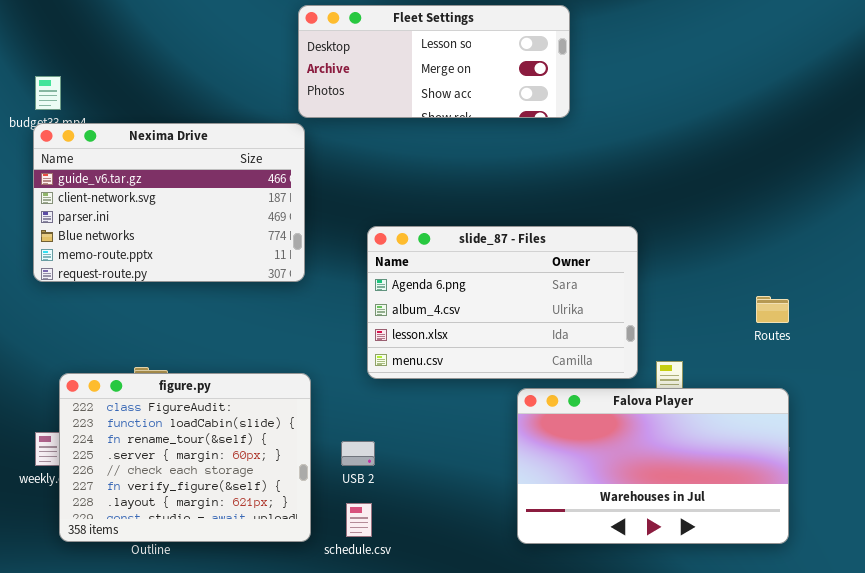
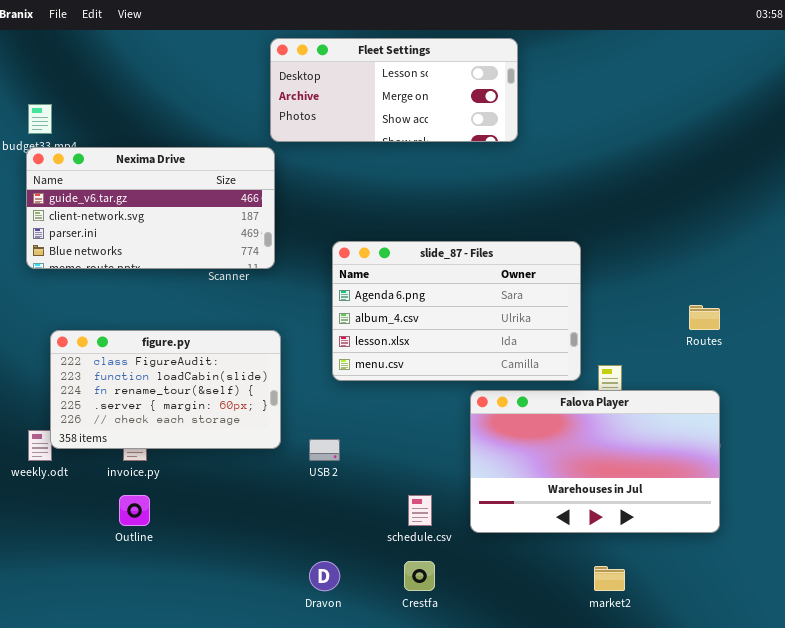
Nexima Drive: [33,123,305,282] -> [26,147,275,269], resized
figure.py: [59,373,311,542] -> [50,330,281,449], moved, resized
schedule.csv: [346,503,372,537] -> [408,495,432,526], moved

